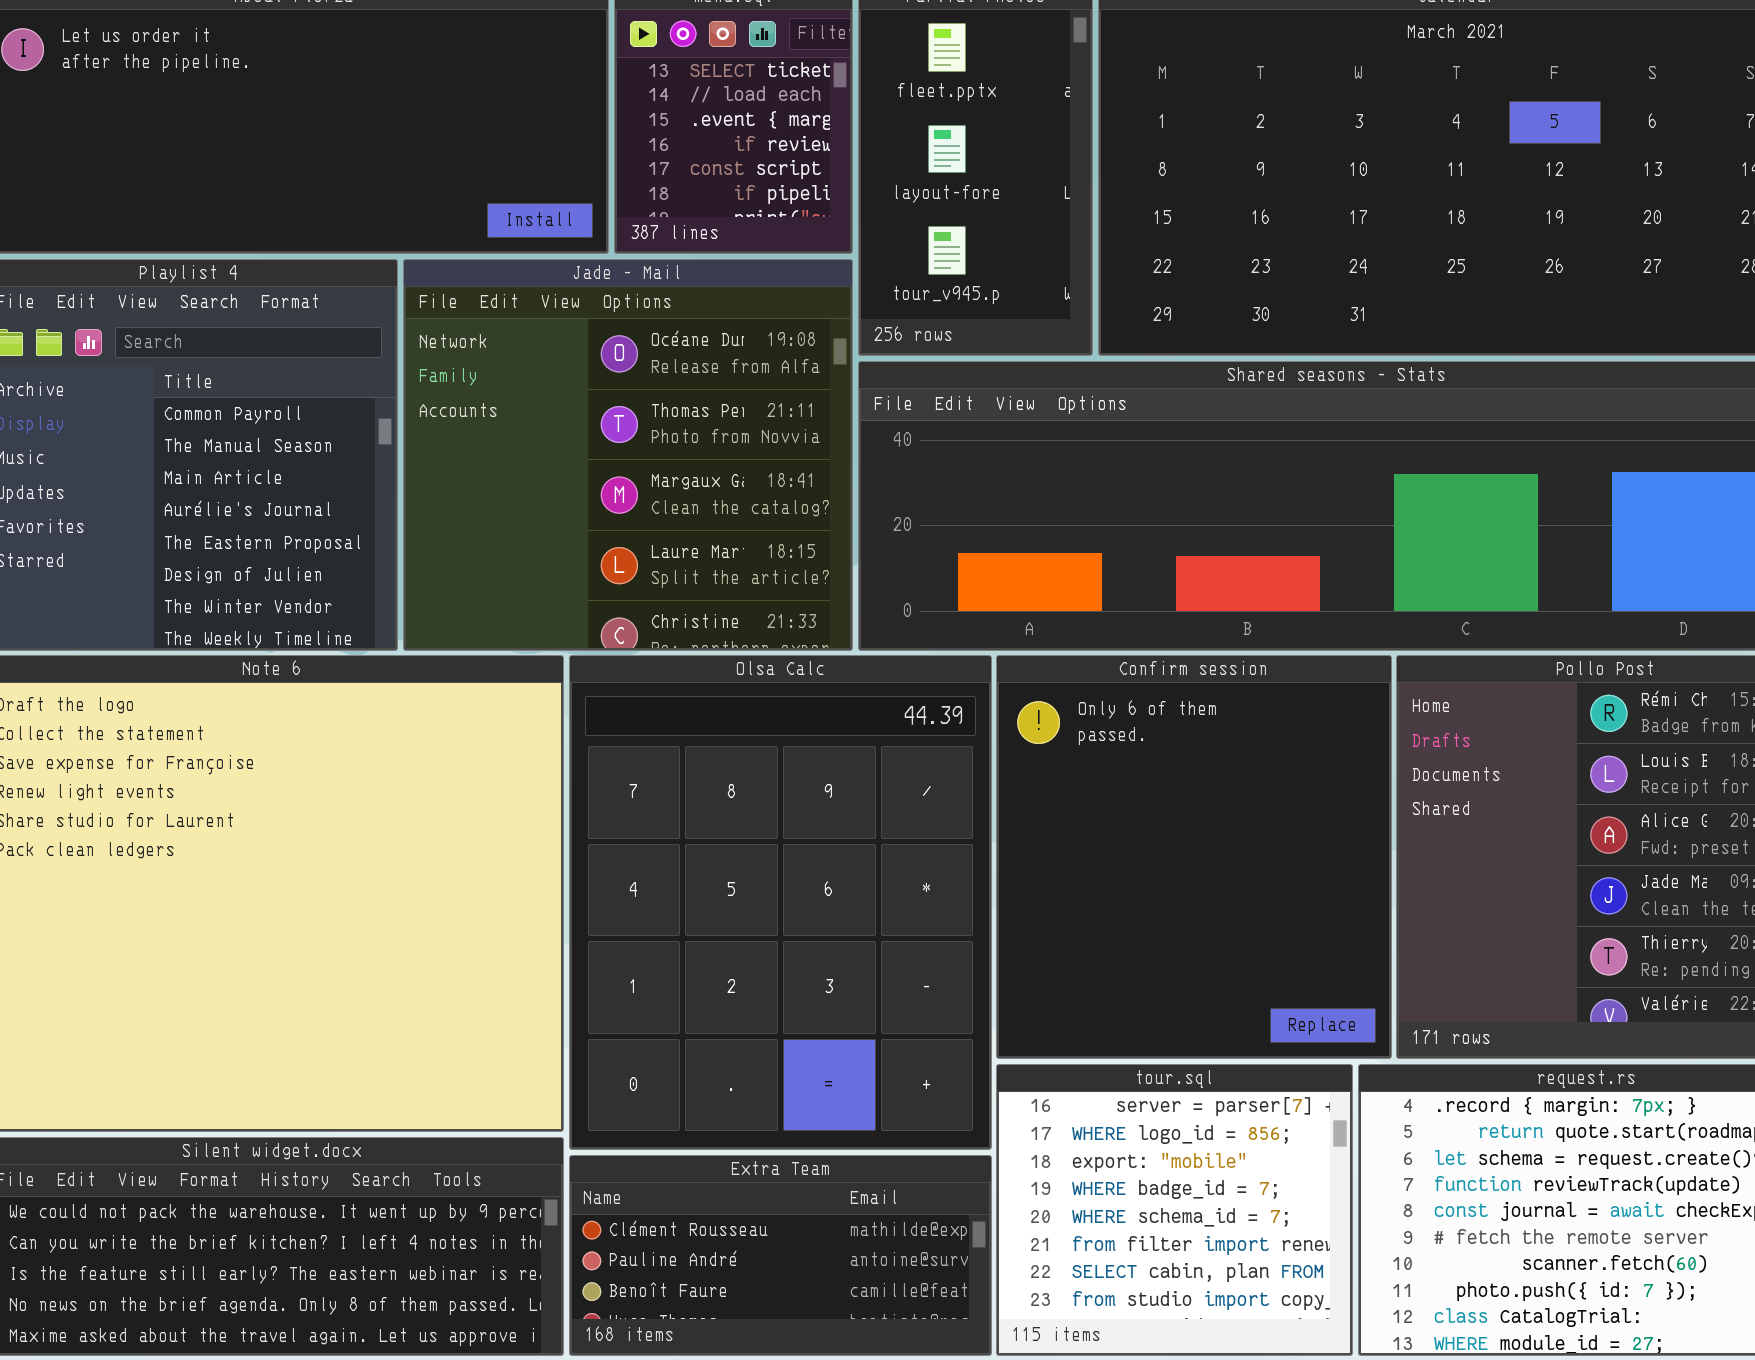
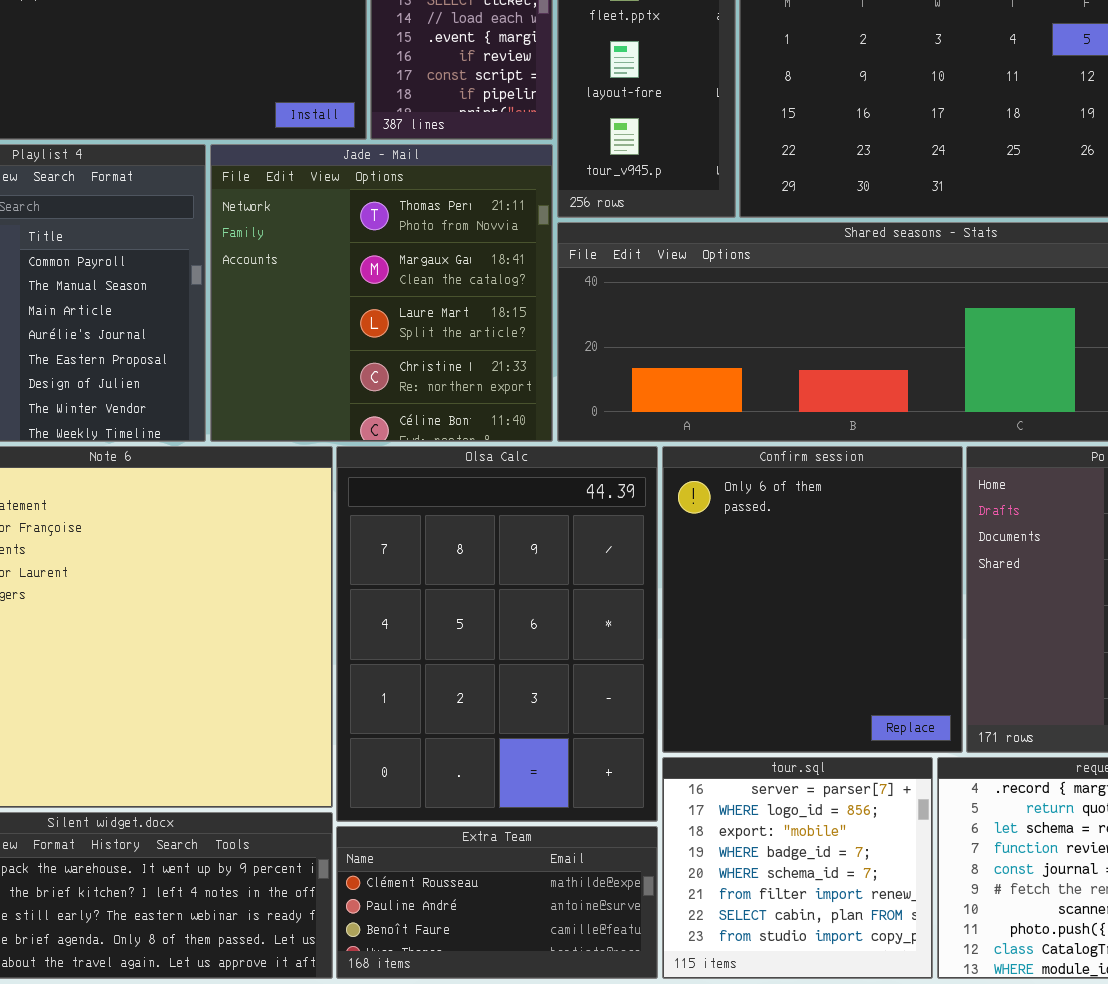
Jade - Mail: [403,259,853,651] -> [210,144,553,442], scrolled down 1 row

